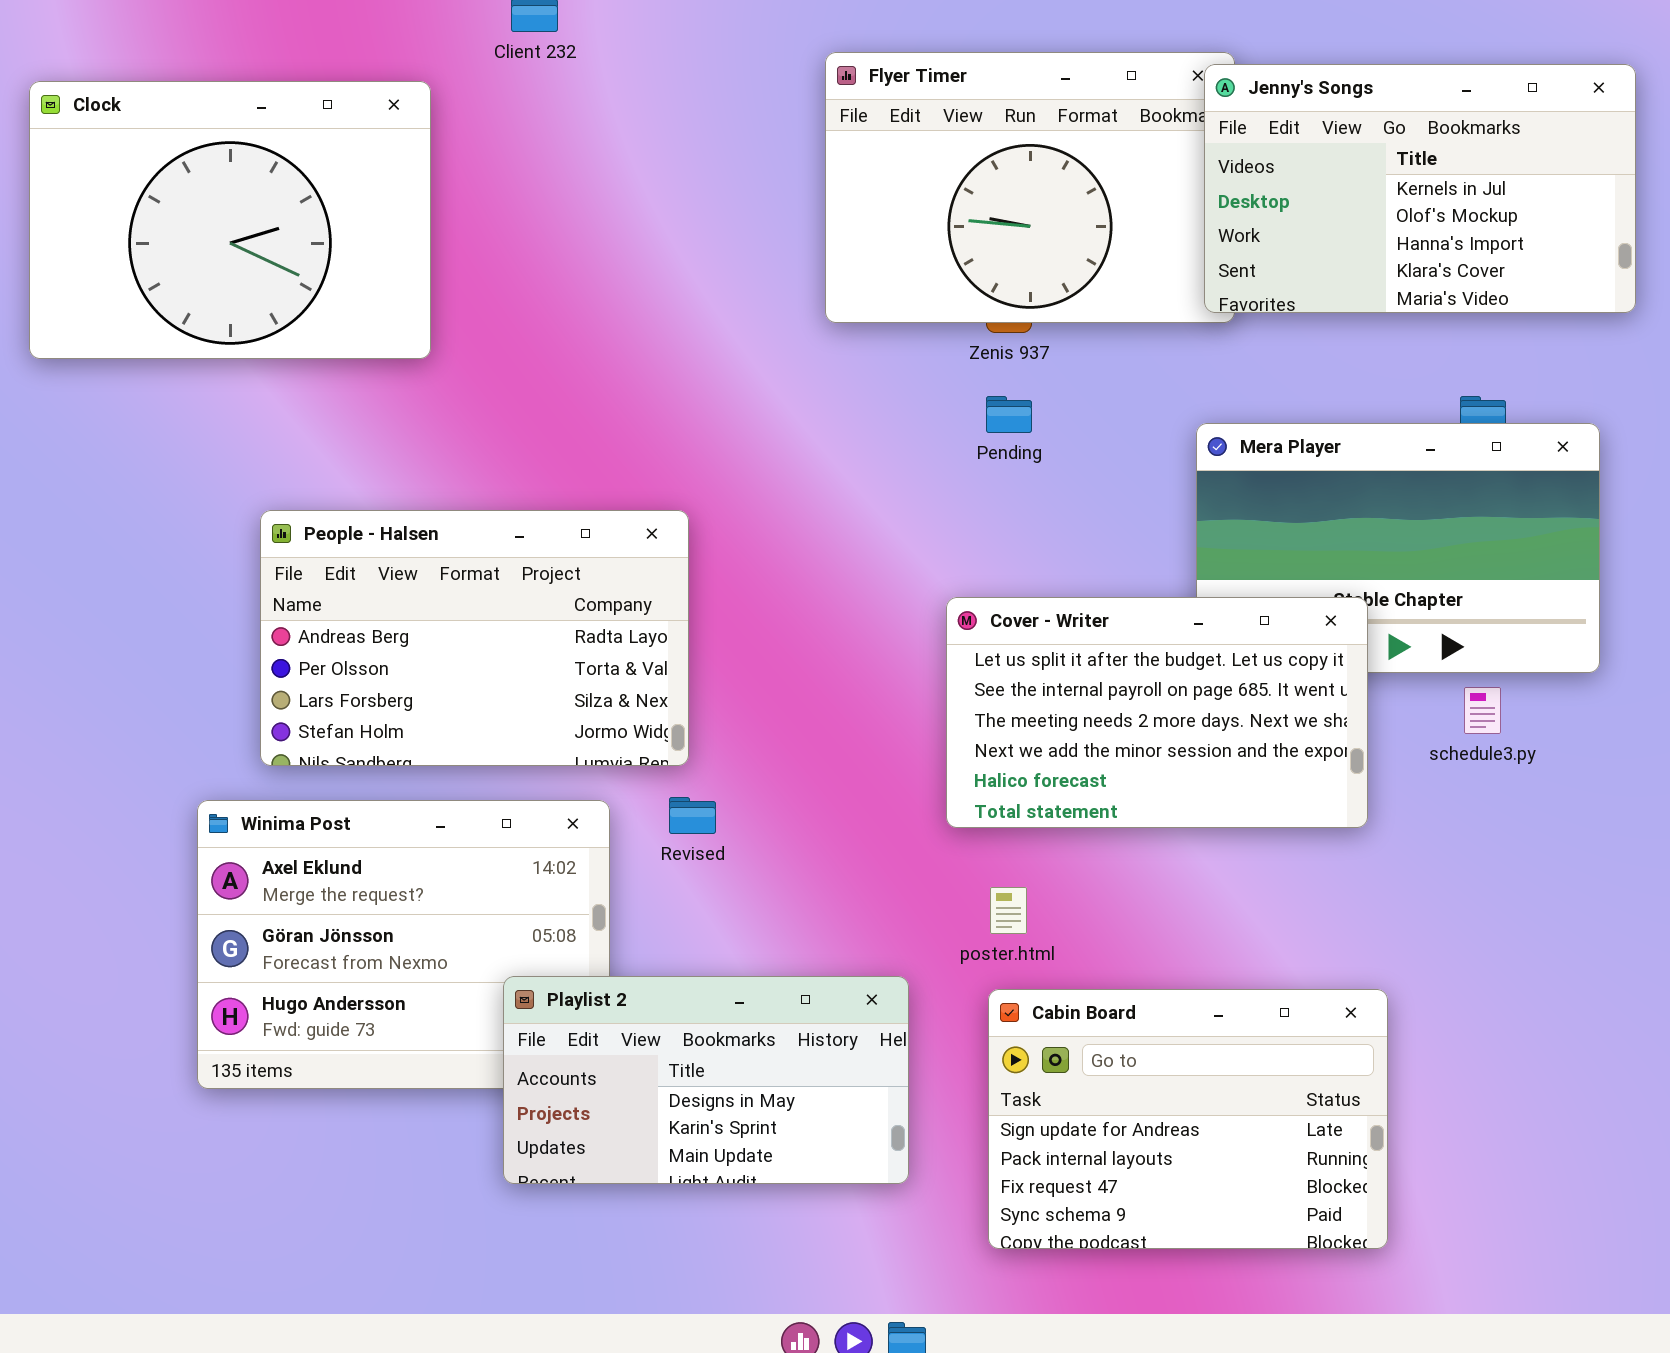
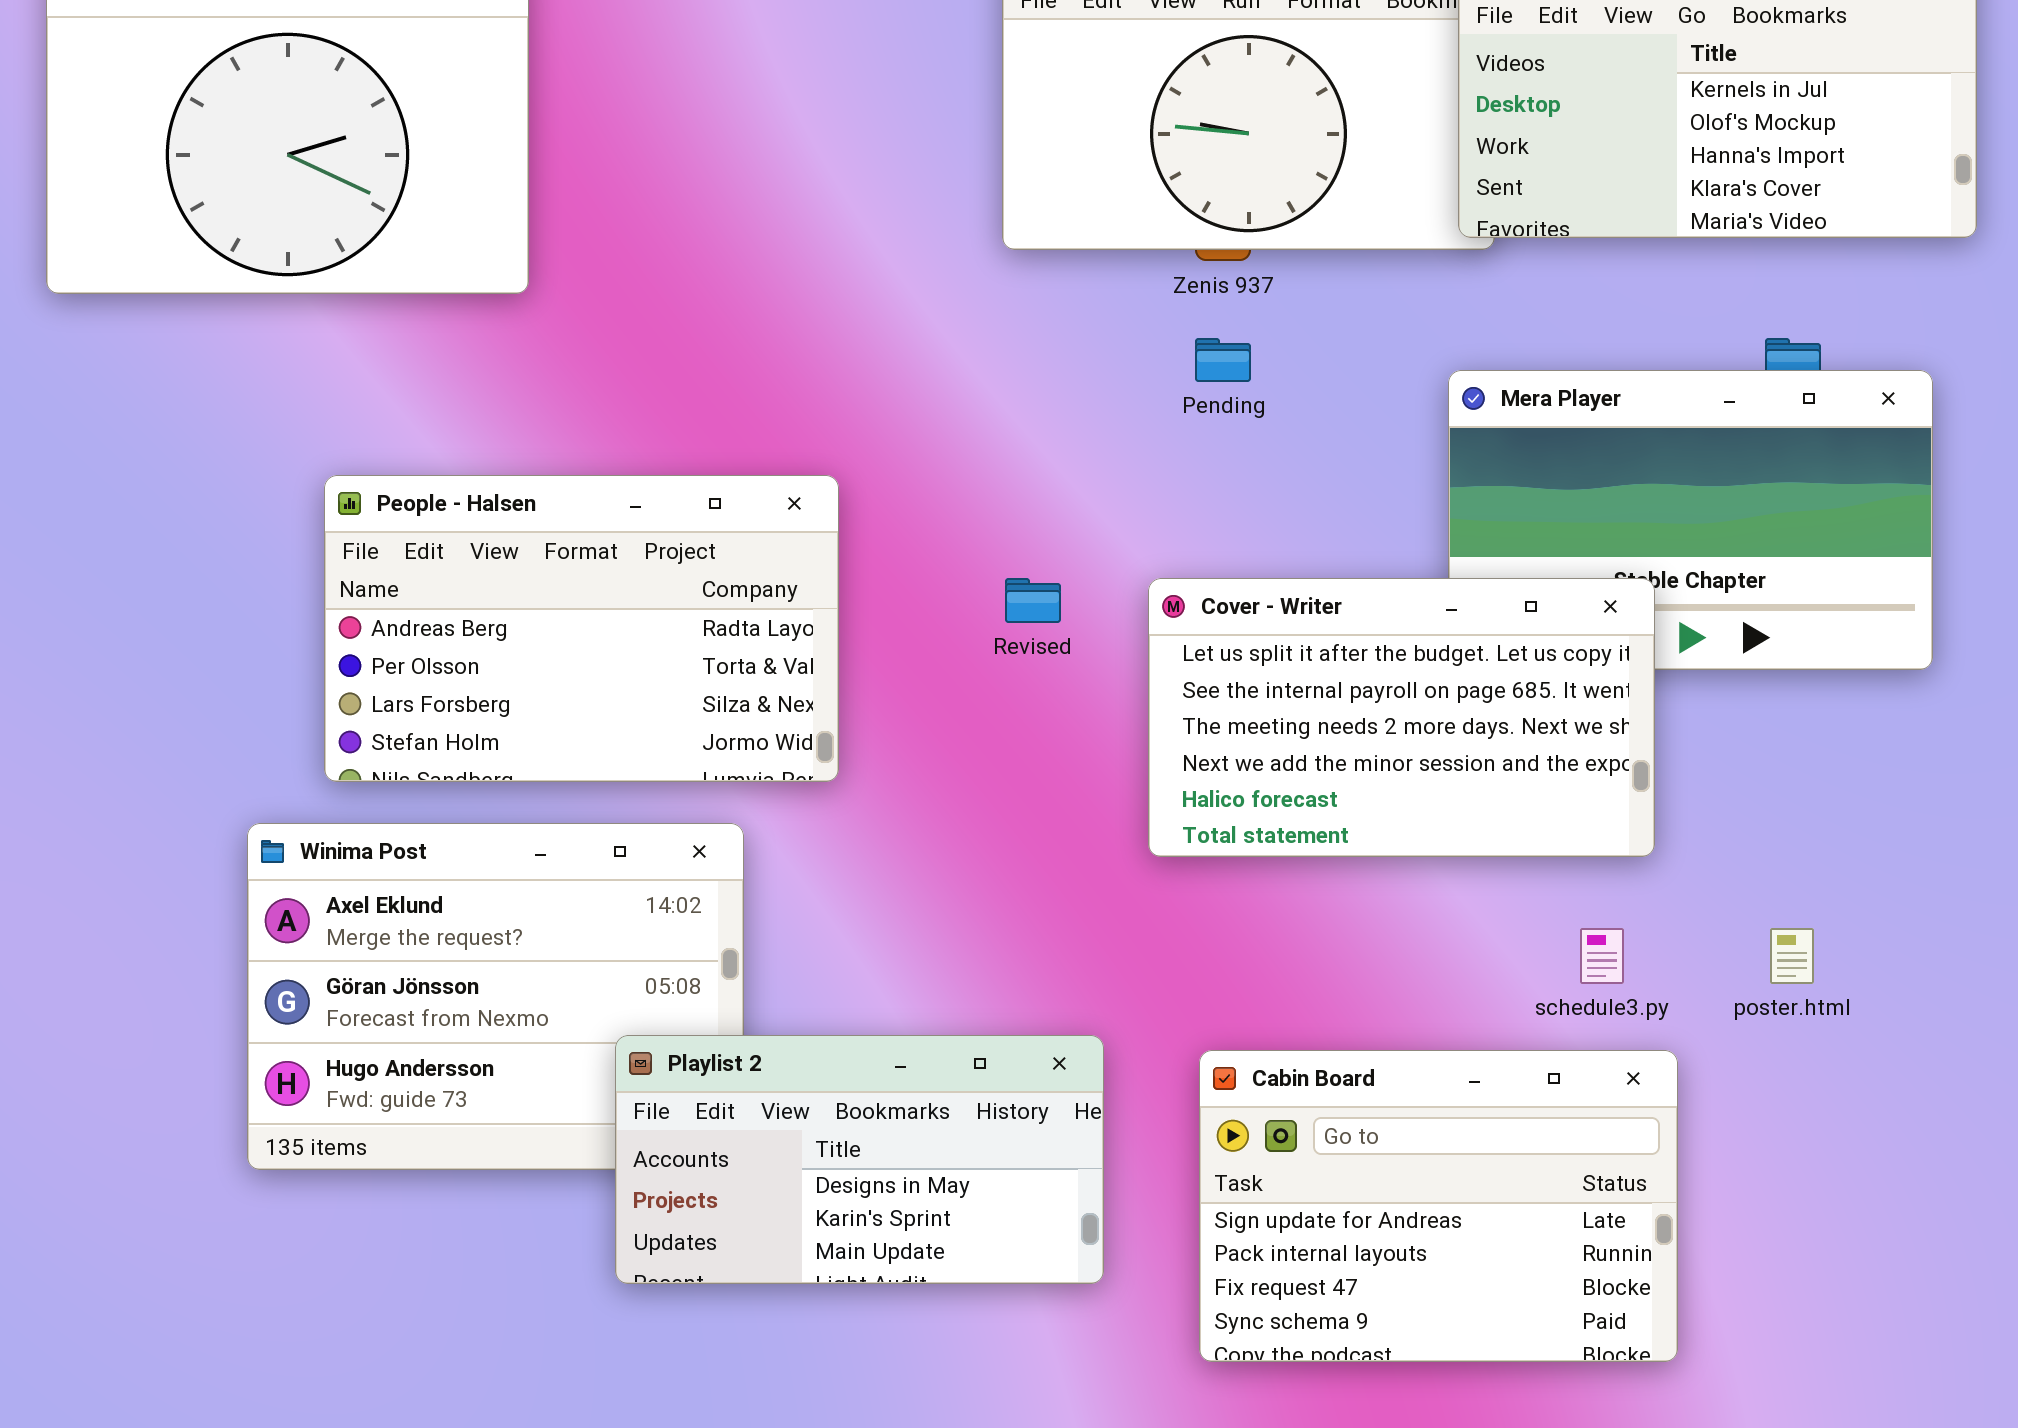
schedule3.py: [1464,687,1501,734] -> [1580,928,1624,984], moved
Revised: [669,797,716,834] -> [1005,578,1061,623], moved
poster.html: [990,887,1027,934] -> [1770,928,1814,984], moved

